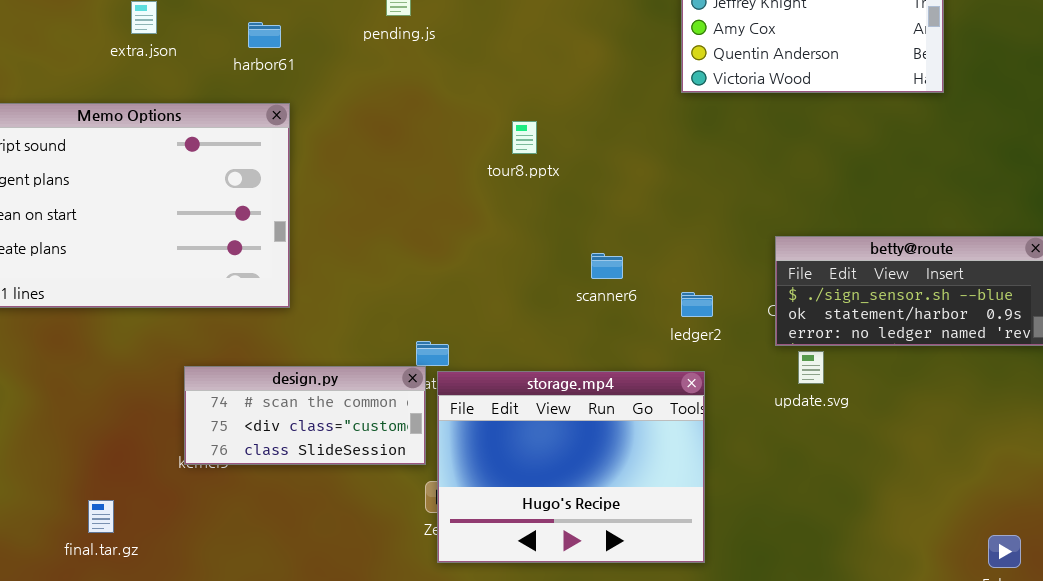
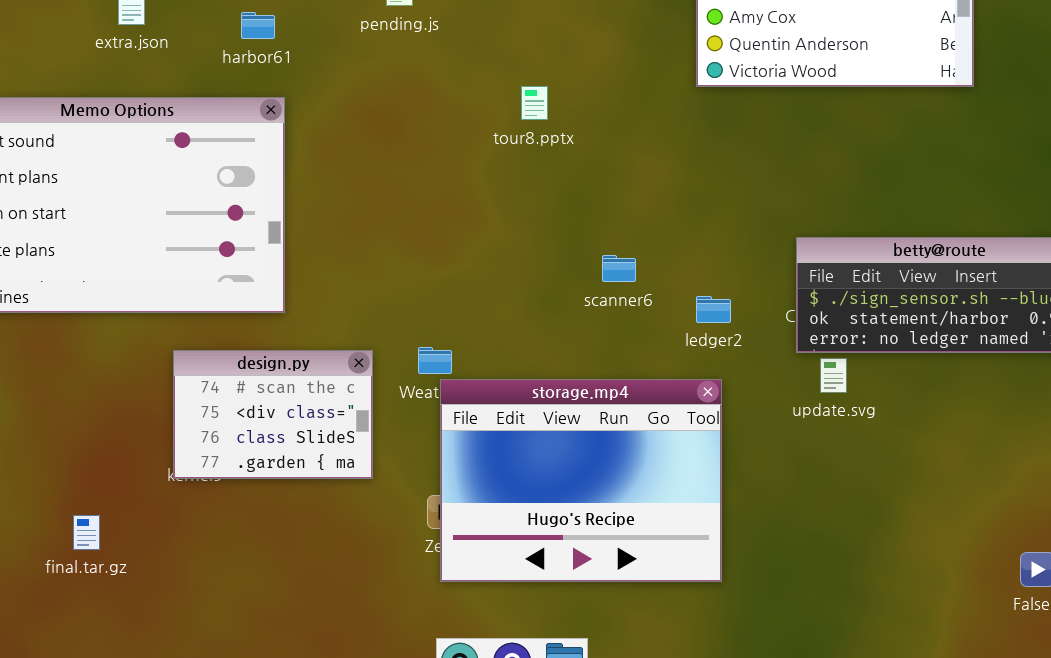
tour8.pptx: [512,121,537,154] -> [521,86,548,120], moved
design.py: [184,366,426,465] -> [173,350,373,479], resized

